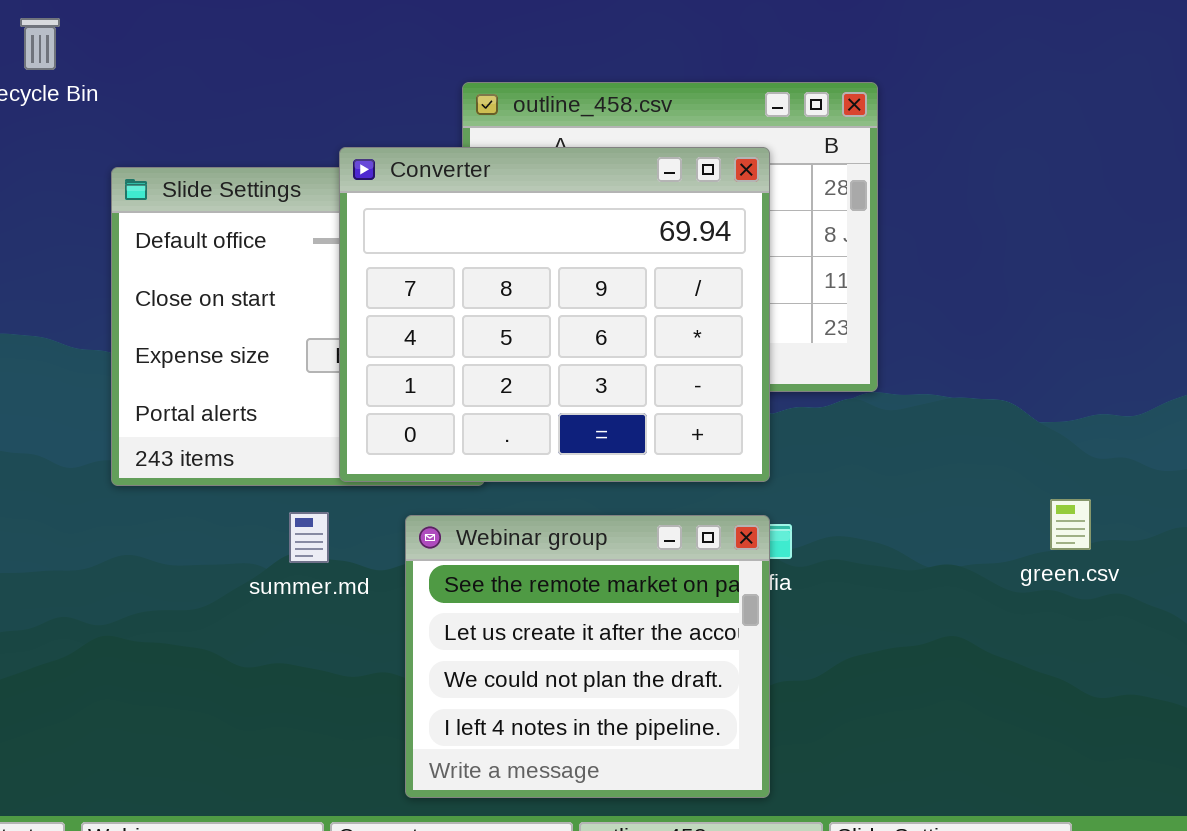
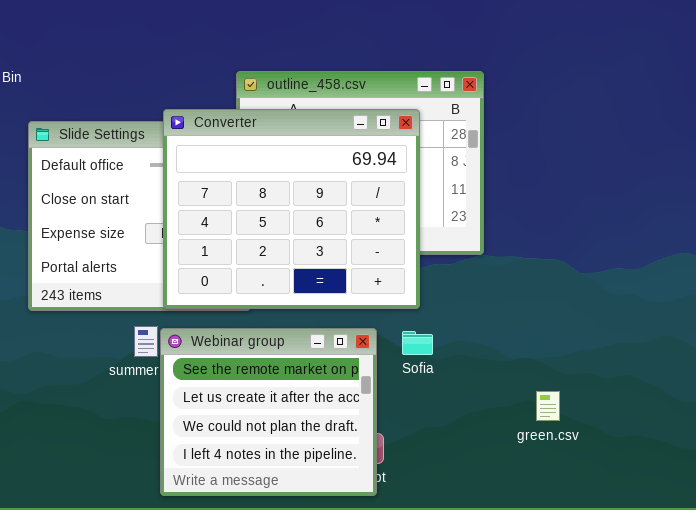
green.csv: [1050,499,1091,550] -> [536,391,560,421], moved
Webinar group: [405,515,770,798] -> [160,328,377,496], moved

